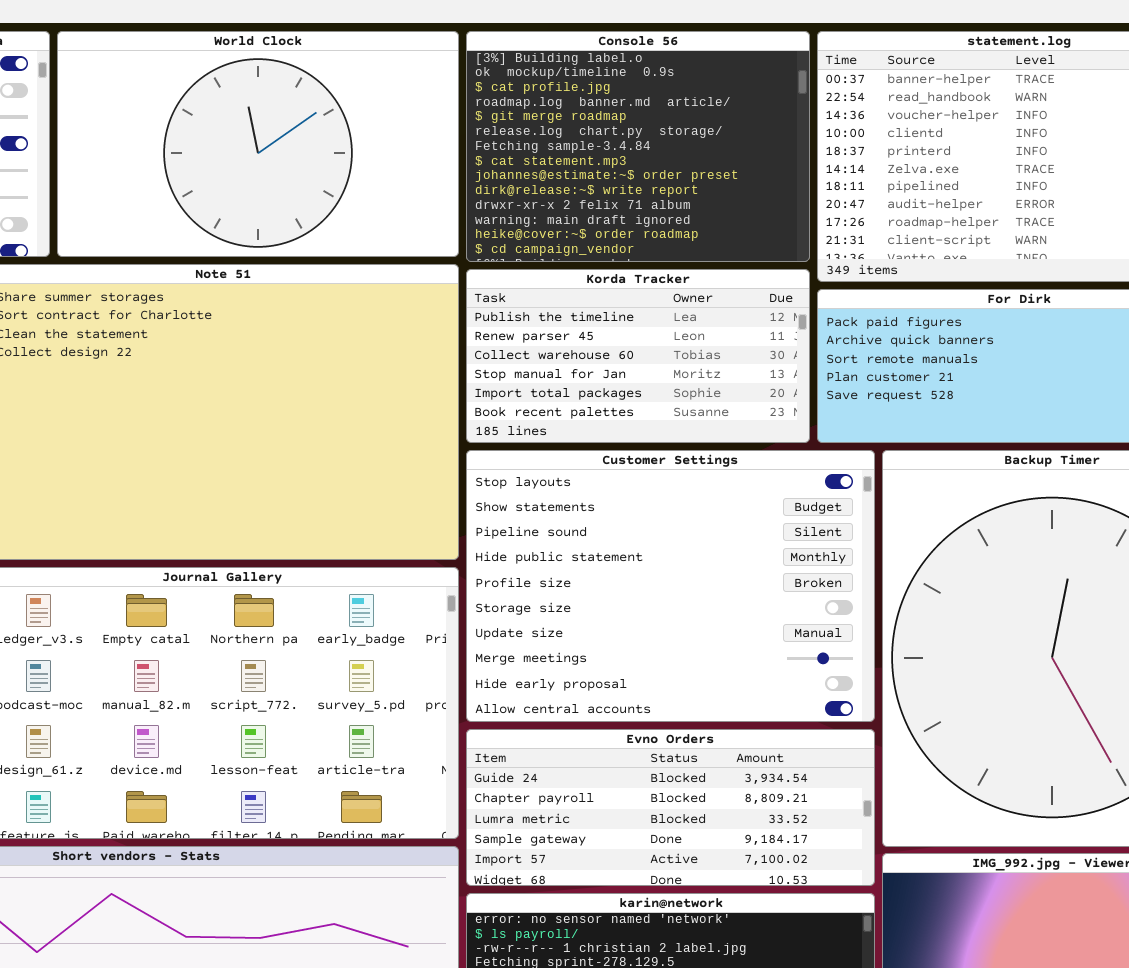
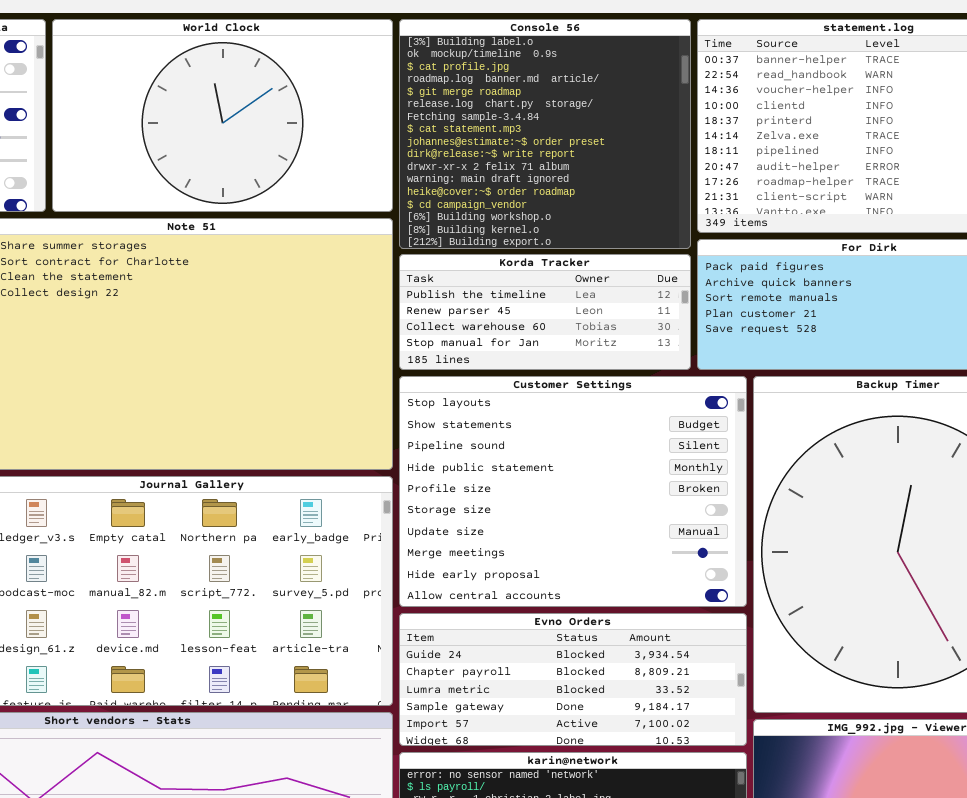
Console 56: [466,31,810,262] -> [399,19,691,249], resized
Korda Tracker: [466,269,810,443] -> [399,254,691,370], resized

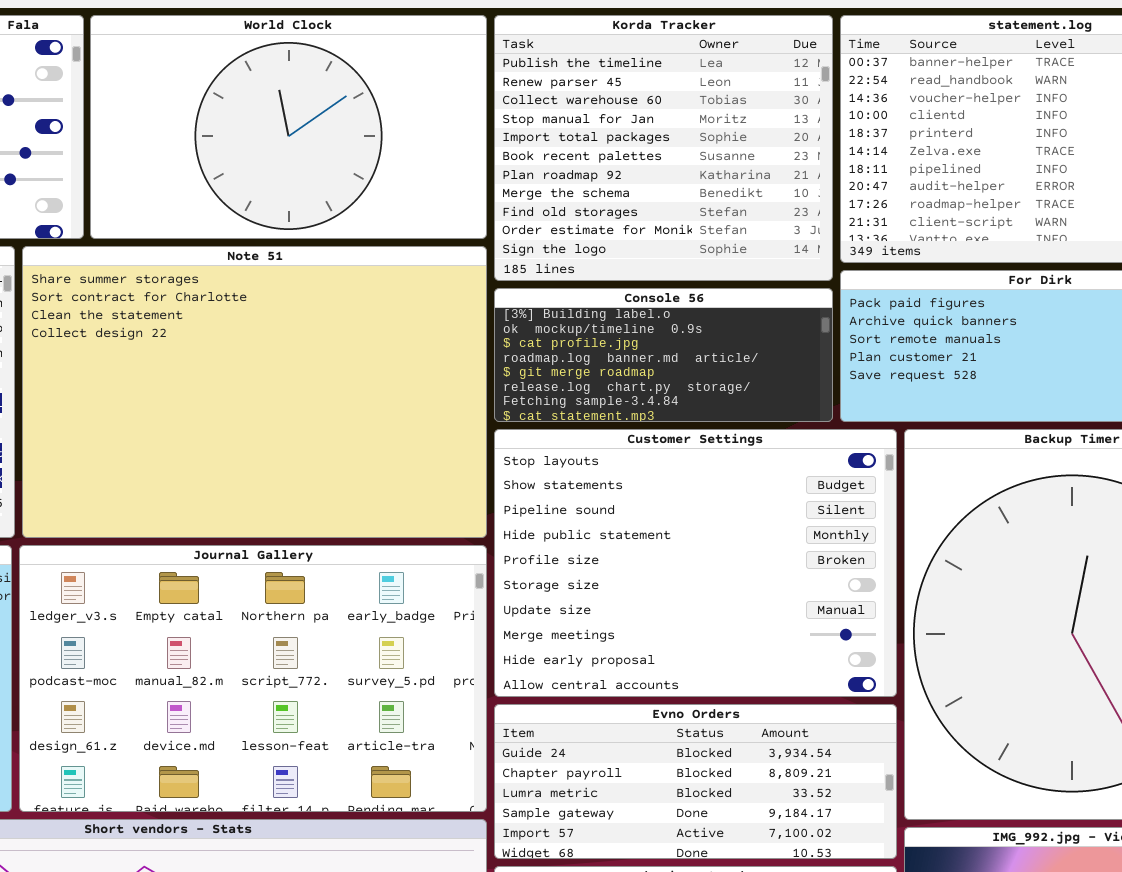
Console 56: [399,19,691,249] -> [494,288,833,422], moved, resized
Korda Tracker: [399,254,691,370] -> [494,15,833,281], moved, resized

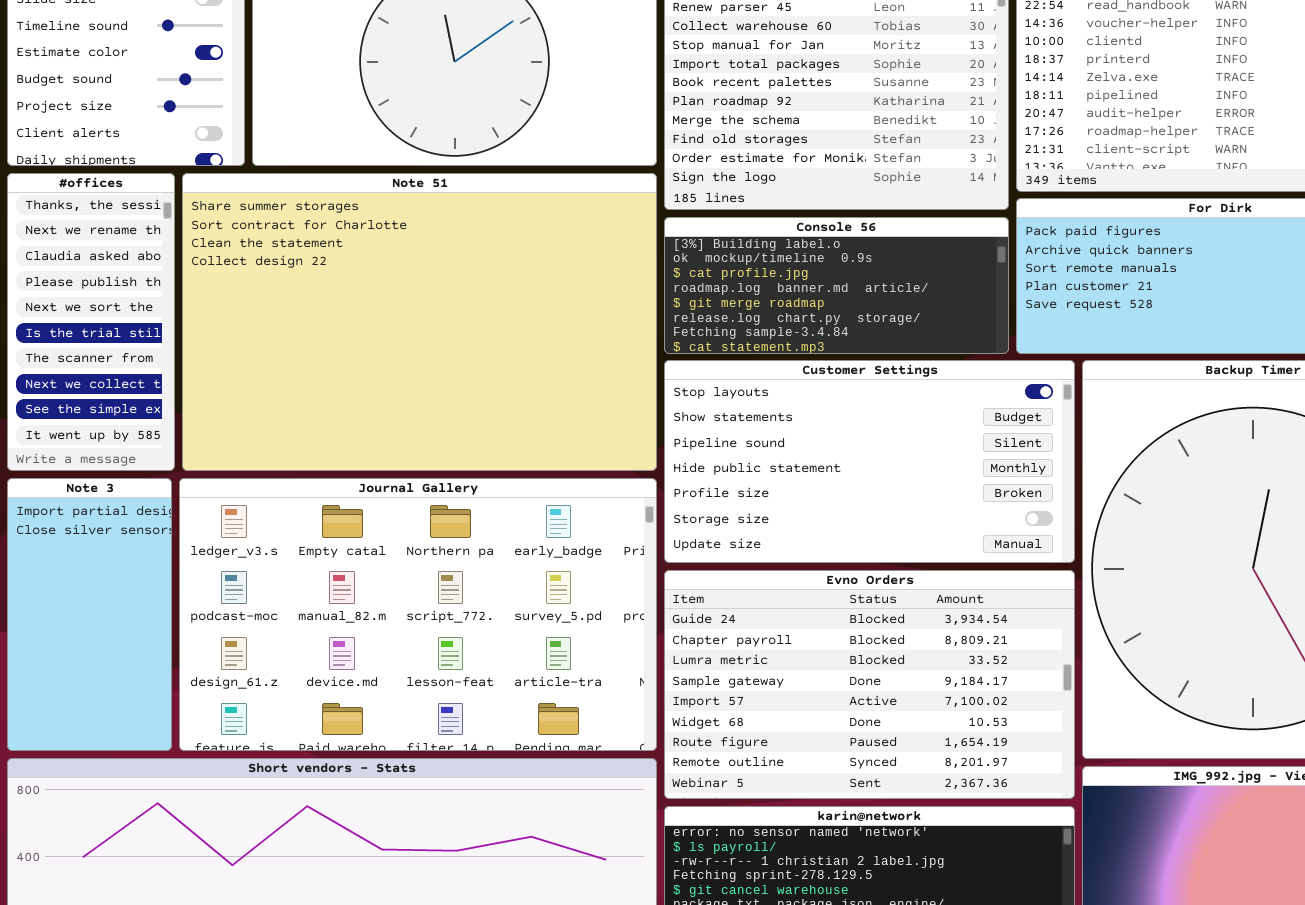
Customer Settings: [494,429,897,697] -> [664,360,1075,563], resized
Evno Orders: [494,704,897,859] -> [664,570,1075,799], resized

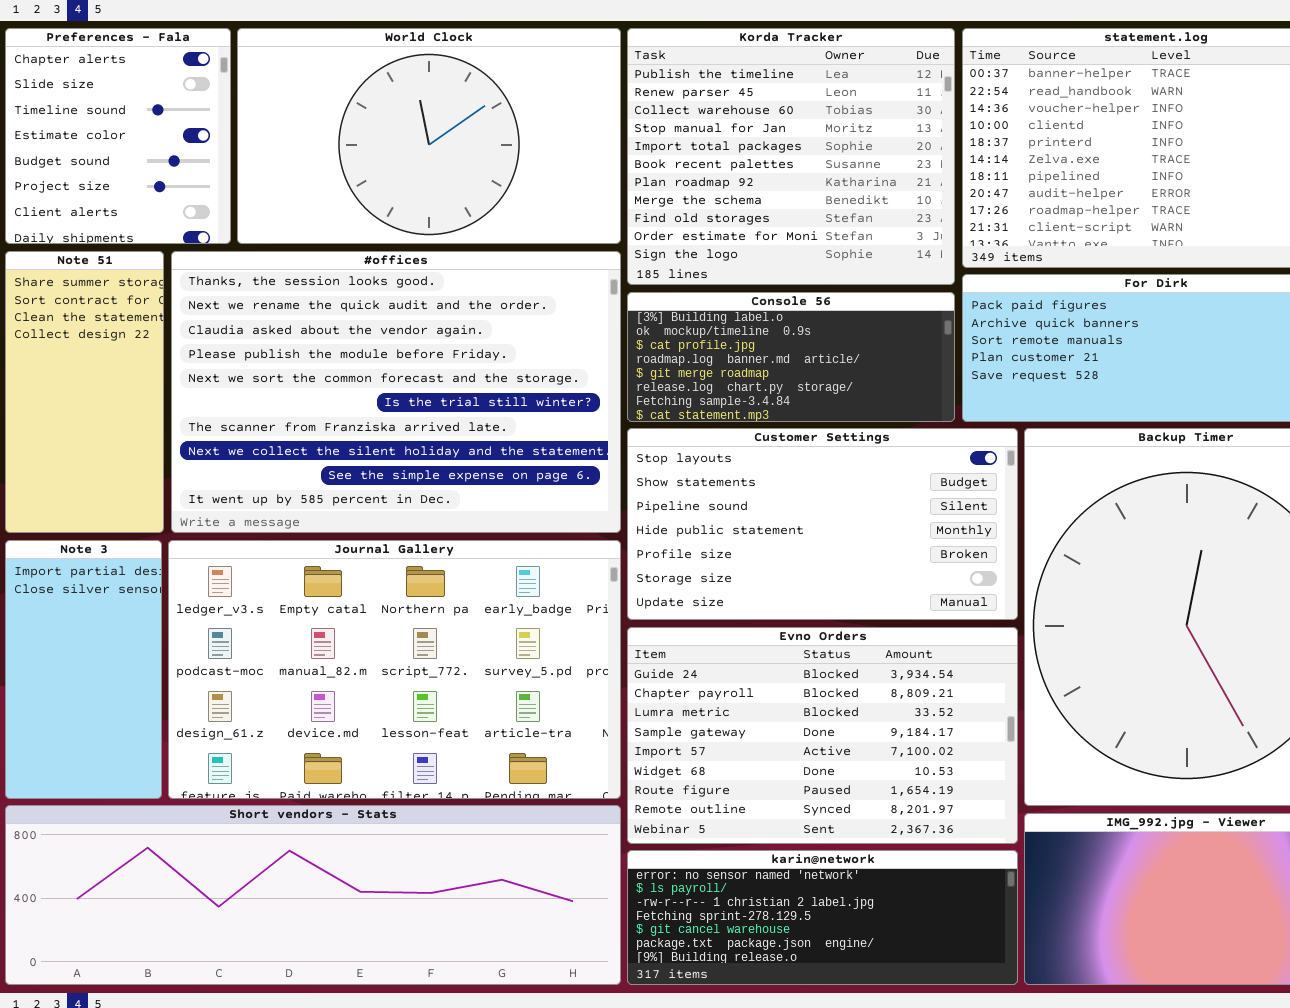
#offices: [7,173,175,471] -> [171,251,621,533], moved, resized
Note 51: [182,173,657,471] -> [5,251,164,533], moved, resized

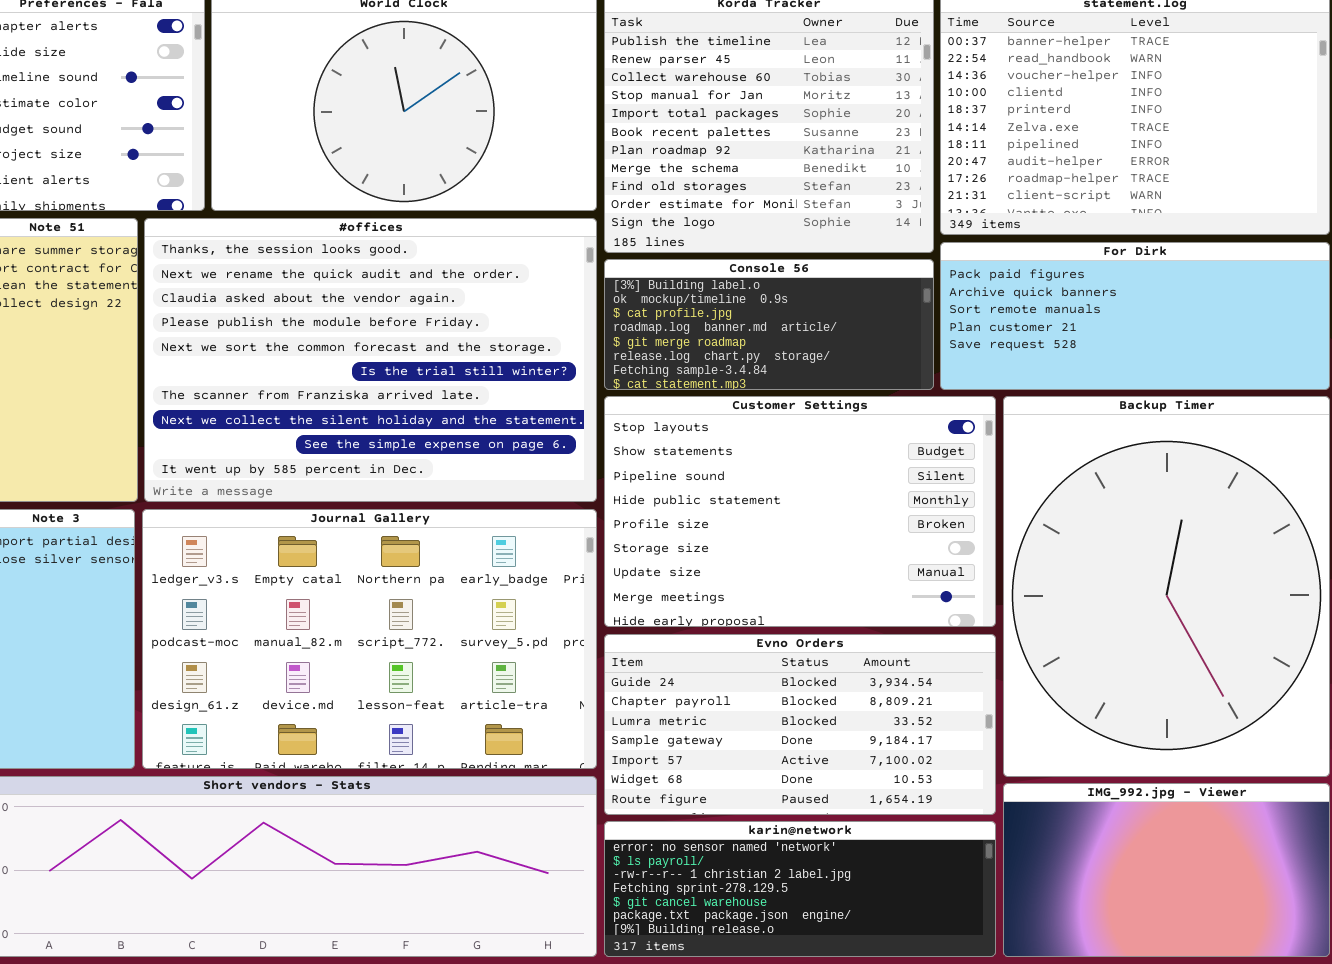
Customer Settings: [627,428,1018,620] -> [604,396,996,627], resized
Evno Orders: [627,627,1018,844] -> [604,634,996,815], resized

